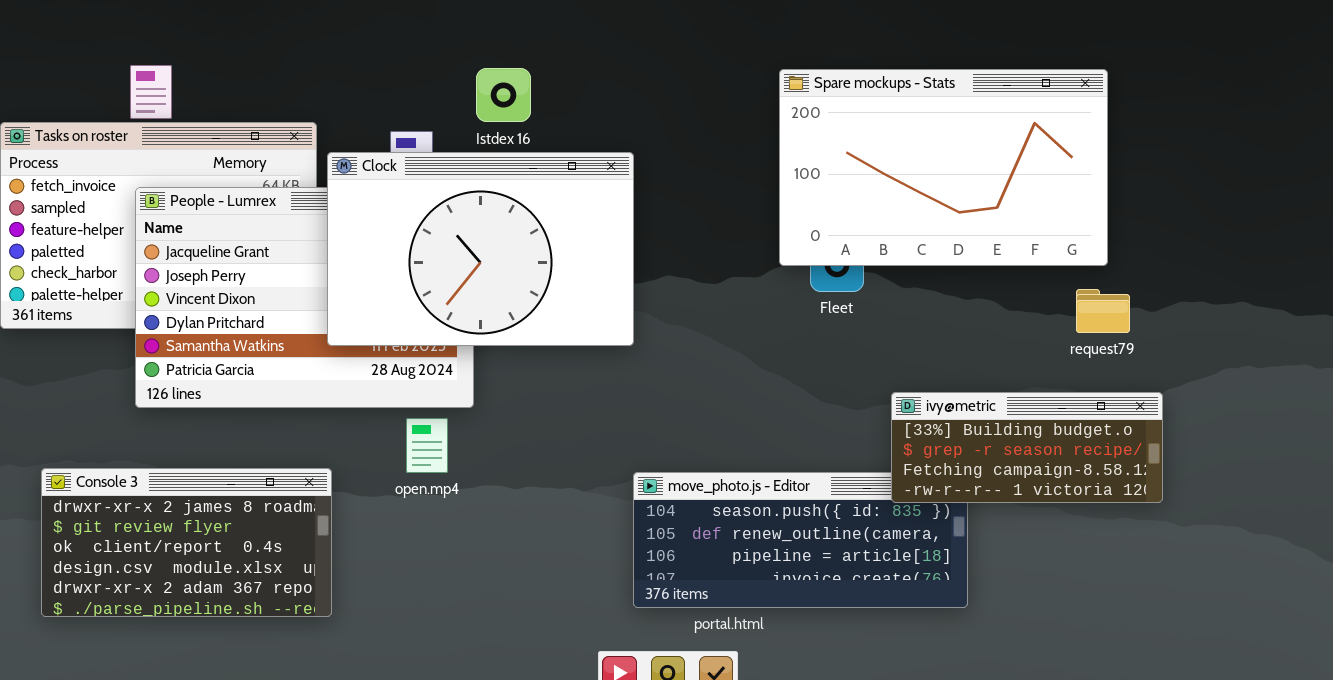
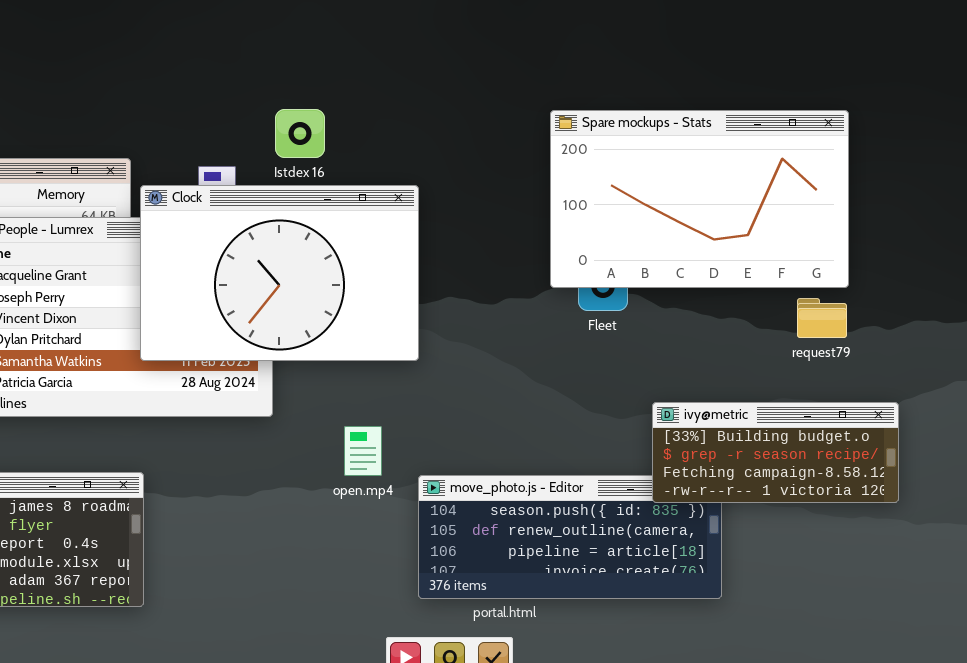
request79: [1076,289,1130,333] -> [797,298,847,338], moved
open.mp4: [406,418,448,473] -> [344,426,382,476], moved

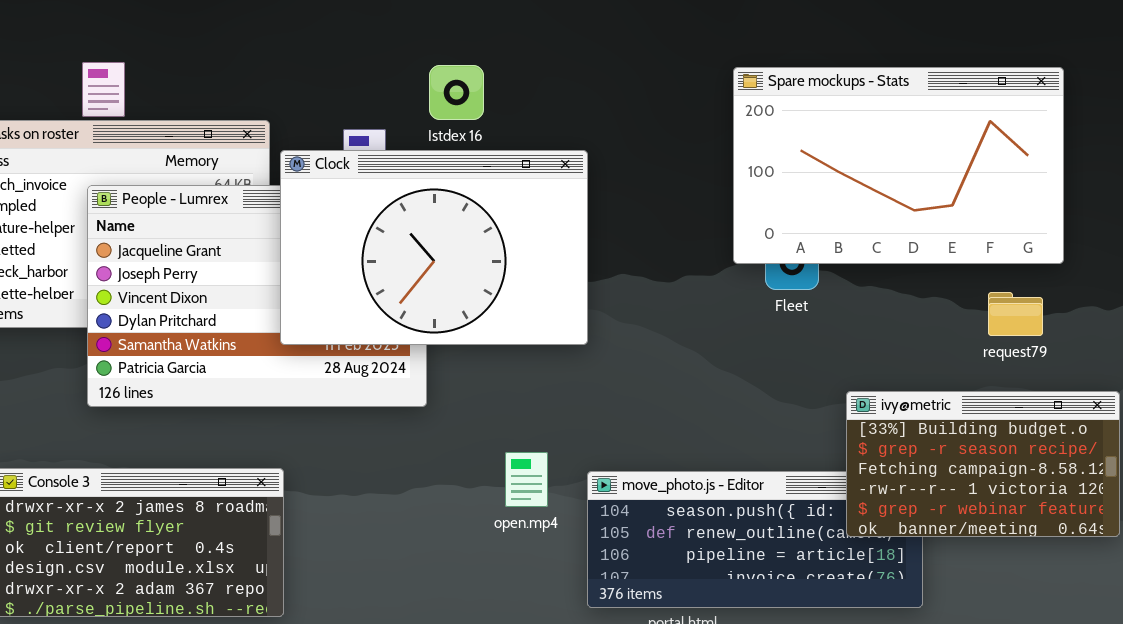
request79: [797,298,847,338] -> [988,292,1043,336], moved
ivy@metric: [652,402,899,503] -> [846,391,1120,537], resized
open.mp4: [344,426,382,476] -> [505,452,548,507], moved

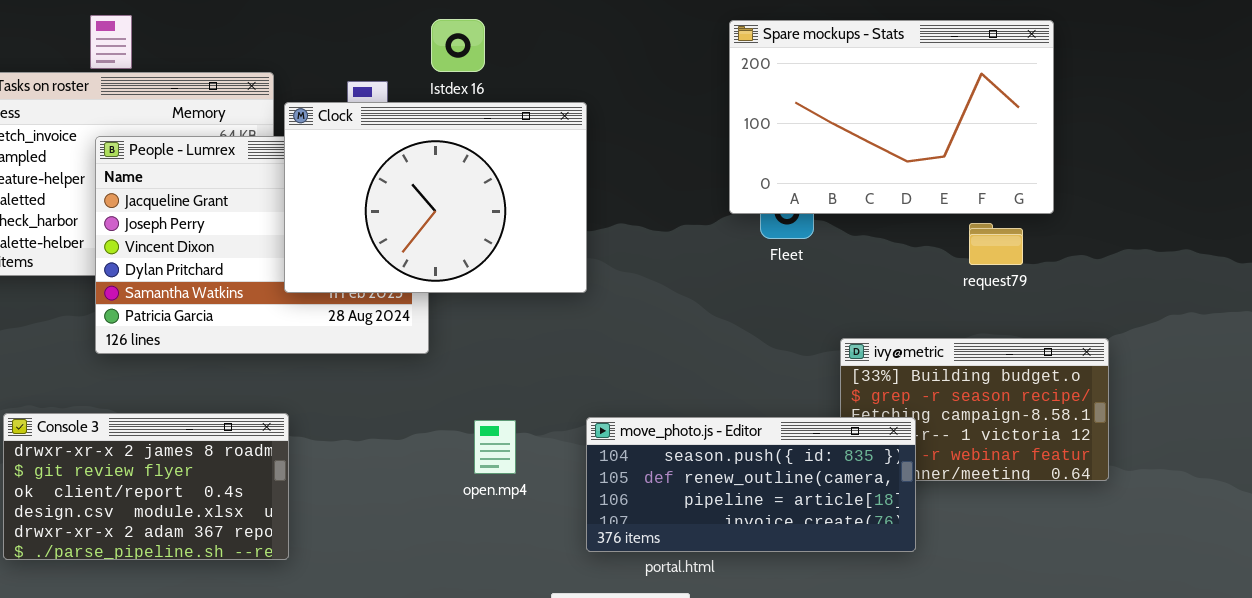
request79: [988,292,1043,336] -> [969,223,1023,265], moved
open.mp4: [505,452,548,507] -> [474,420,516,474], moved
move_photo.js - Editor: [587,471,923,608] -> [586,417,916,552], raised

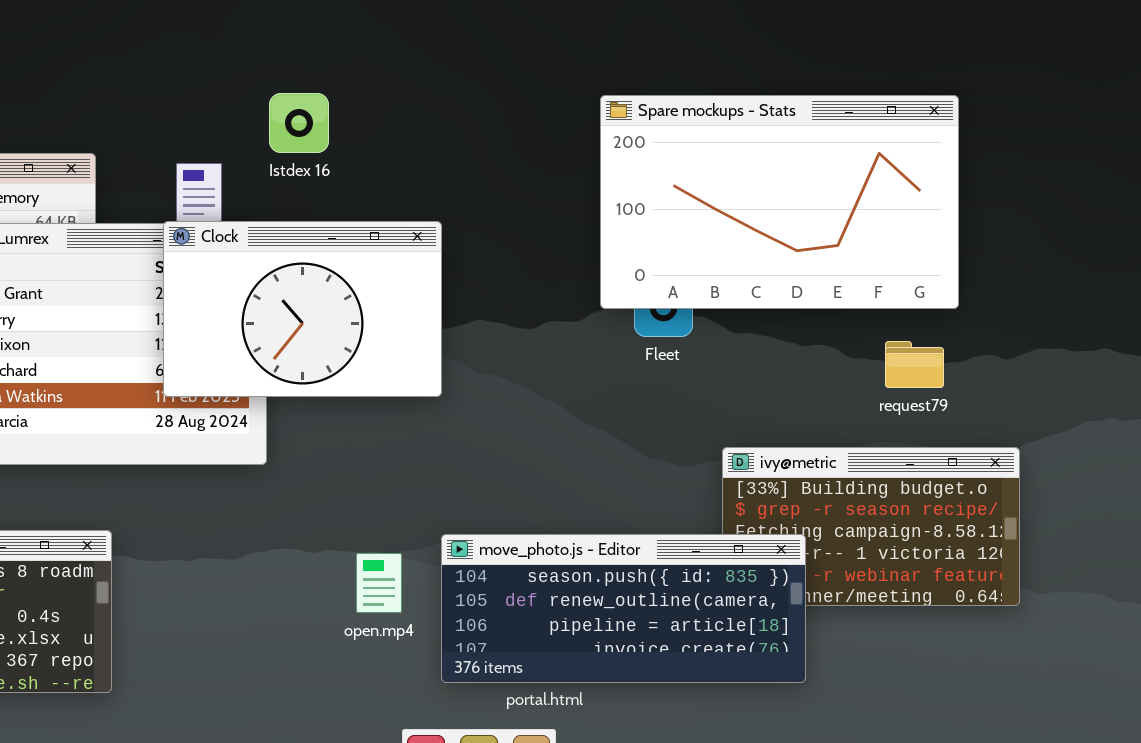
Clock: [284,102,587,293] -> [163,221,442,397], resized
request79: [969,223,1023,265] -> [885,341,944,388], moved
open.mp4: [474,420,516,474] -> [356,553,402,613], moved

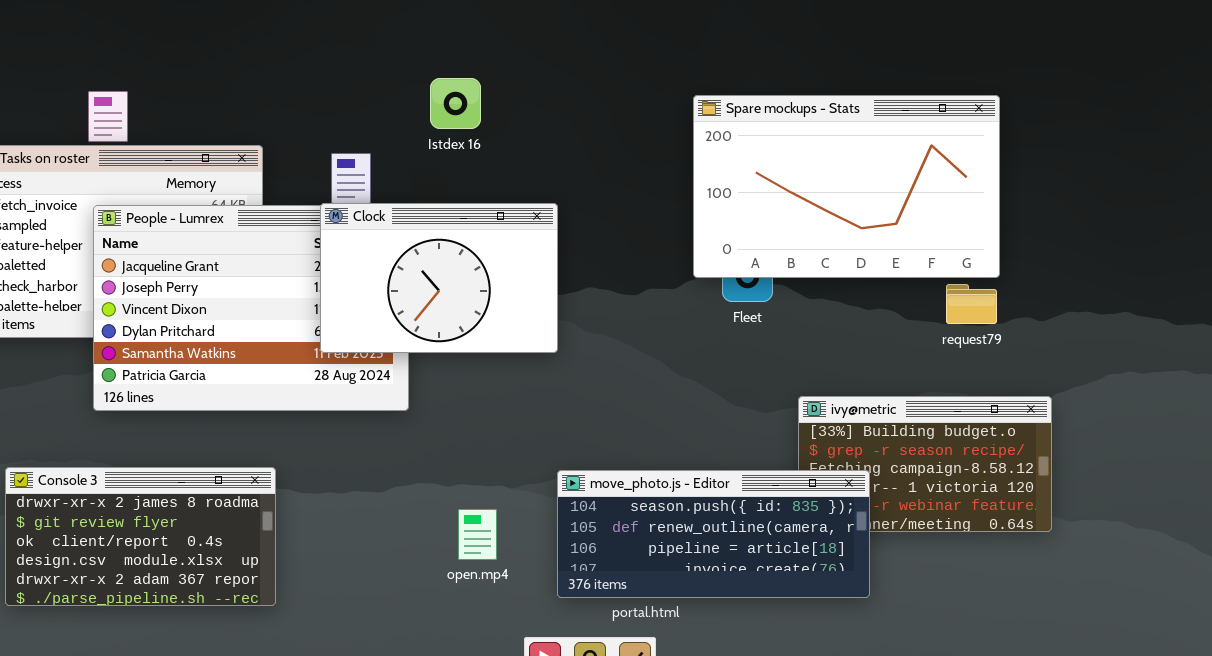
Istdex 16: [269,93,329,153] -> [430,78,481,129], moved
request79: [885,341,944,388] -> [946,284,997,324], moved
open.mp4: [356,553,402,613] -> [458,509,497,560], moved

